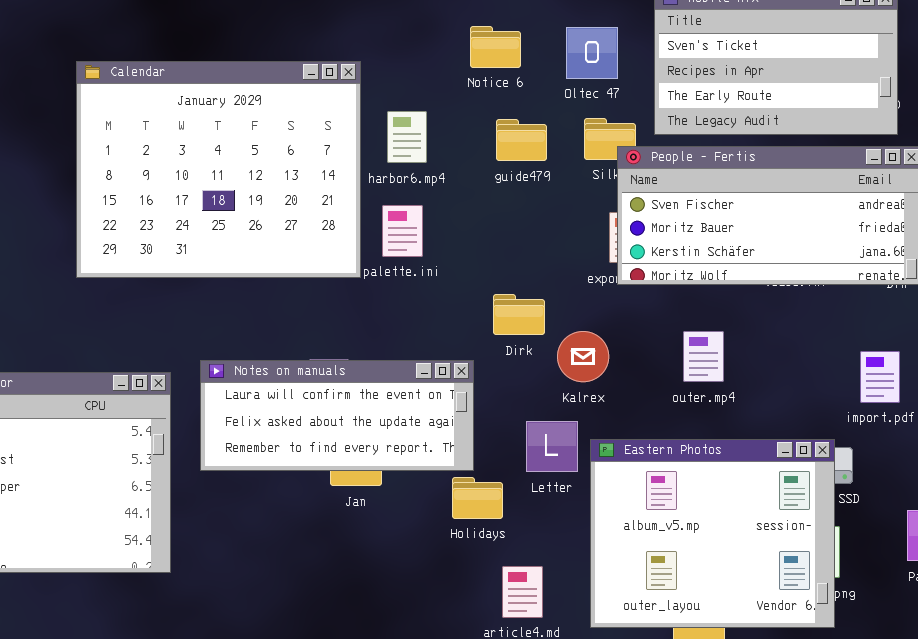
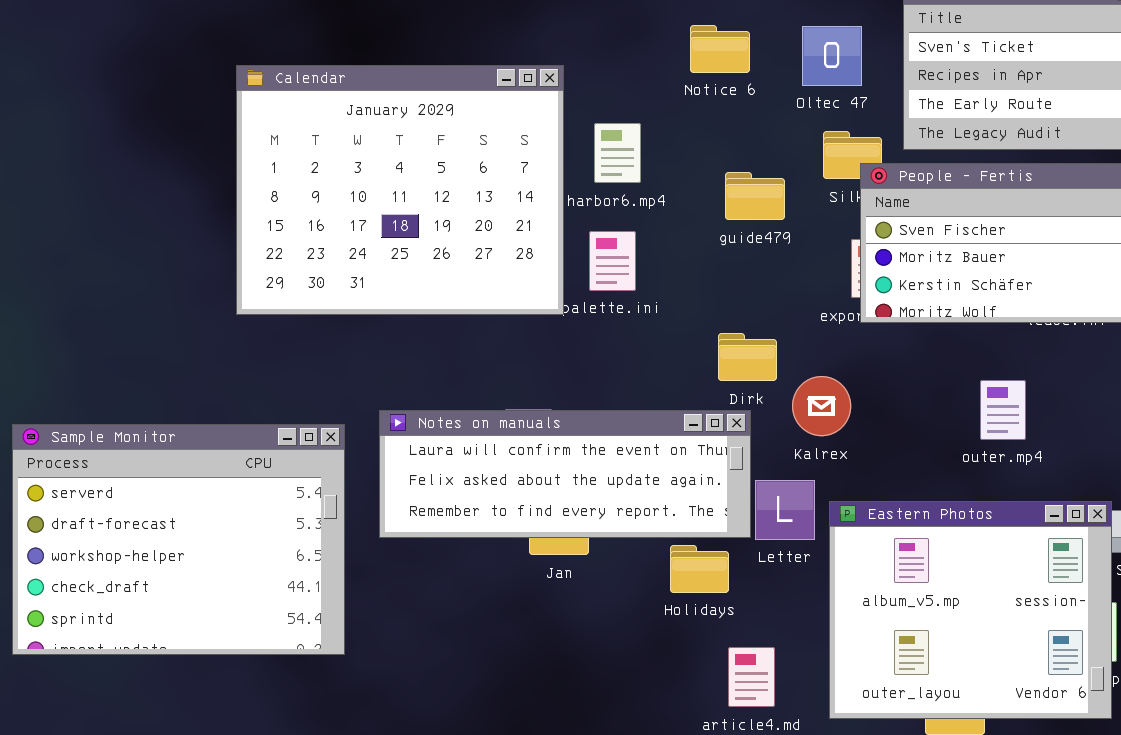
guide479: [496,119,547,161] -> [725,172,785,220], moved
outer.mp4: [683,331,724,382] -> [980,380,1026,440], moved
Notes on manuals: [200,360,474,471] -> [379,410,751,538], resized

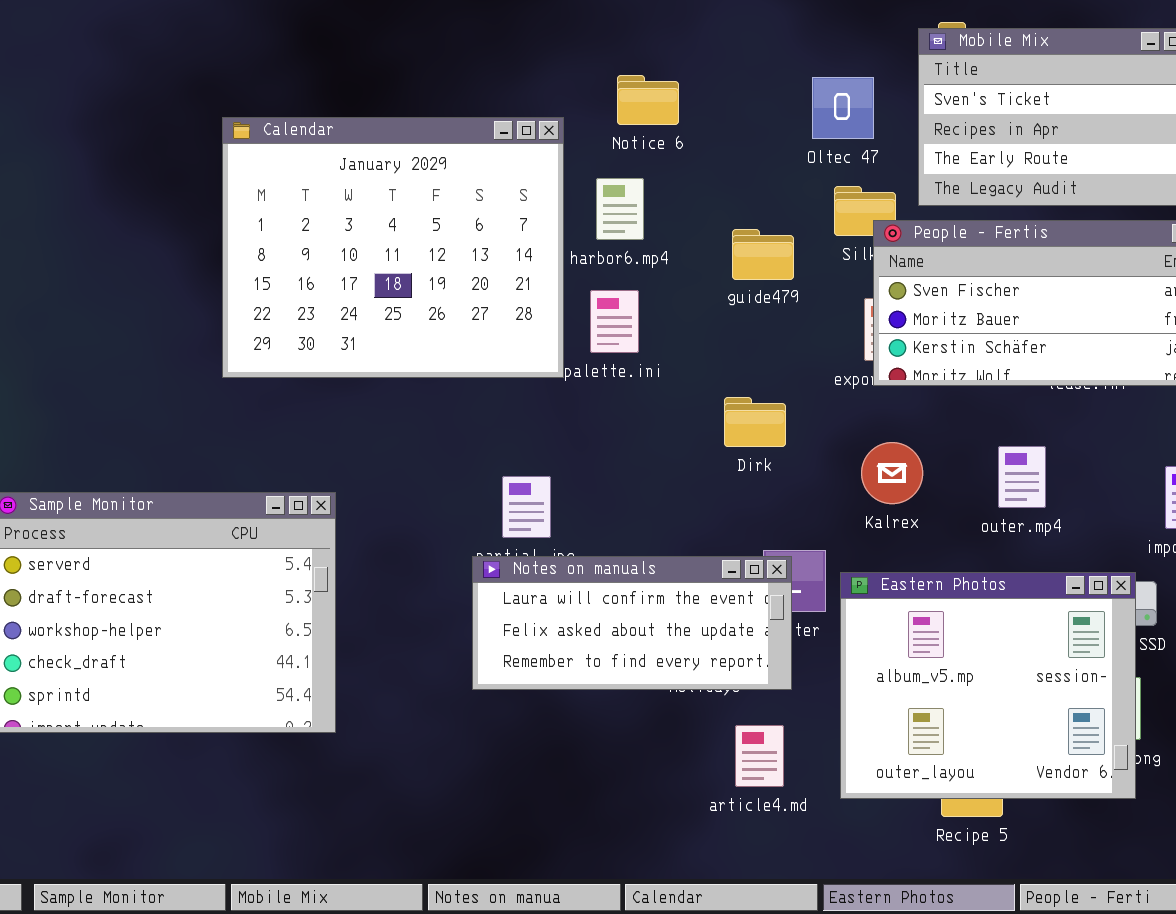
Notice 6: [690,25,750,73] -> [617,75,679,125], moved
Kalrex: [792,376,851,436] -> [861,442,923,504], moved
Notes on manuals: [379,410,751,538] -> [472,556,792,690], moved, resized

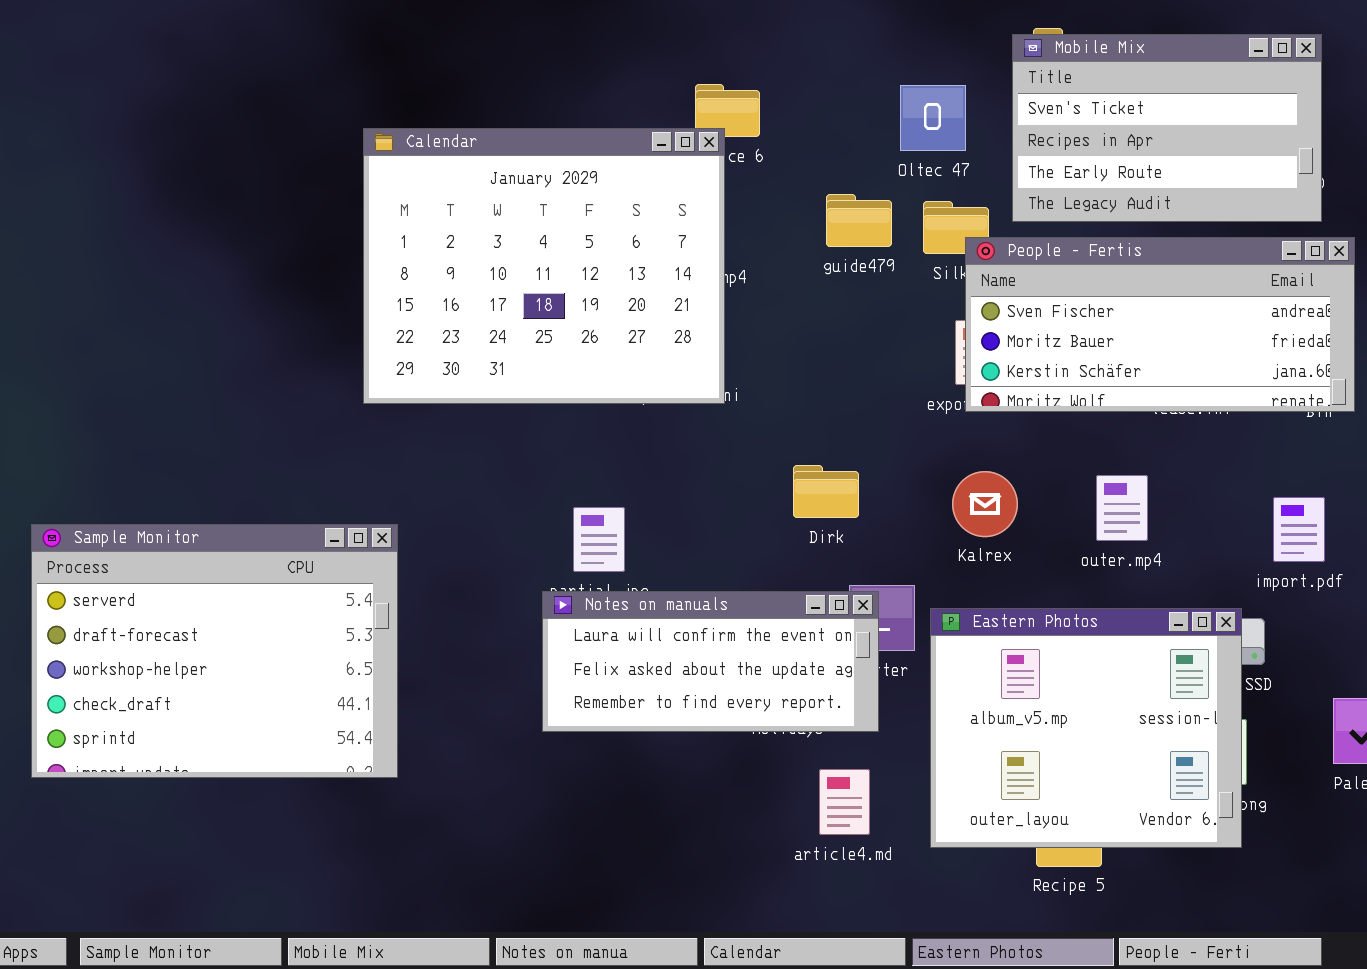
Calendar: [222,117,564,378] -> [363,128,725,404], moved
guide479: [732,229,794,280] -> [826,194,892,247], moved
Dirk: [724,397,786,447] -> [793,465,859,518], moved

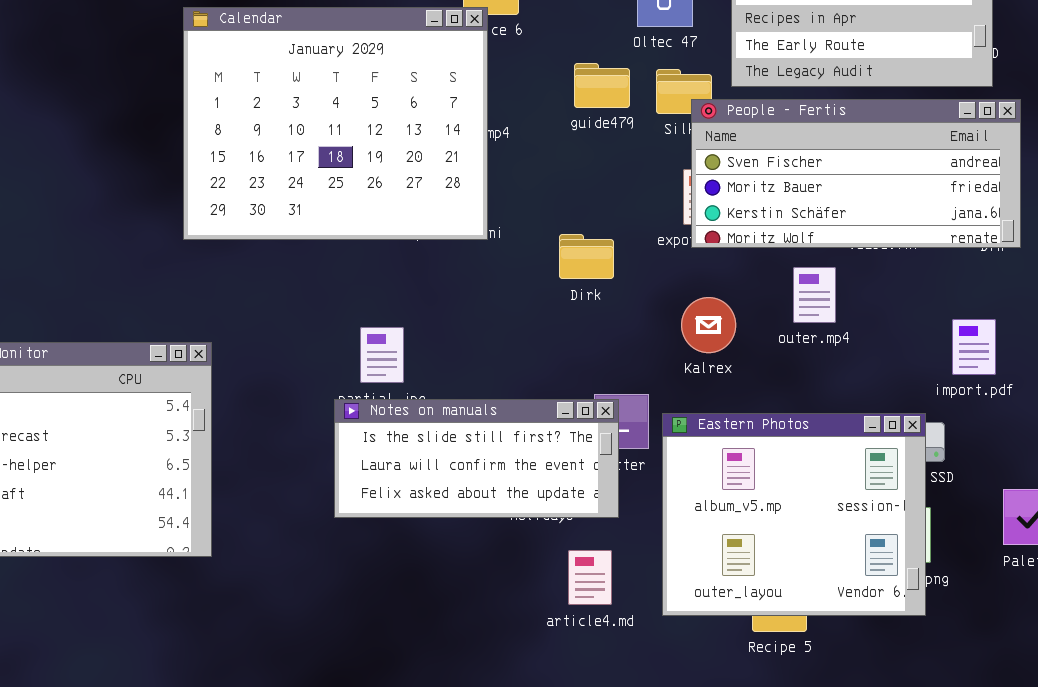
Dirk: [793,465,859,518] -> [559,234,614,279], moved
outer.mp4: [1096,475,1148,541] -> [793,267,836,323], moved
Notes on manuals: [542,591,879,732] -> [334,399,619,518], scrolled up 1 row

